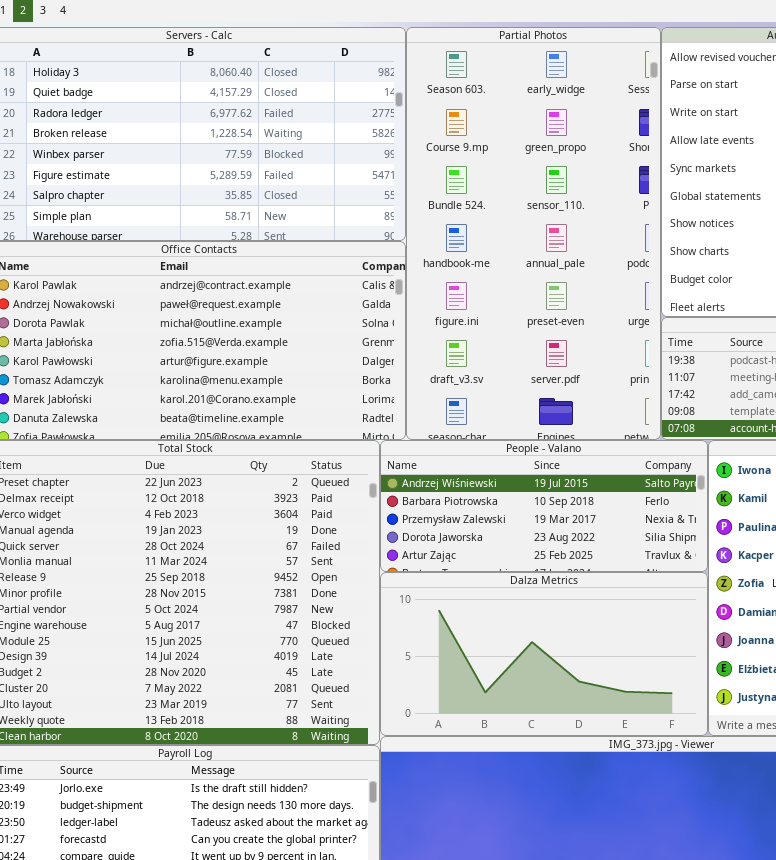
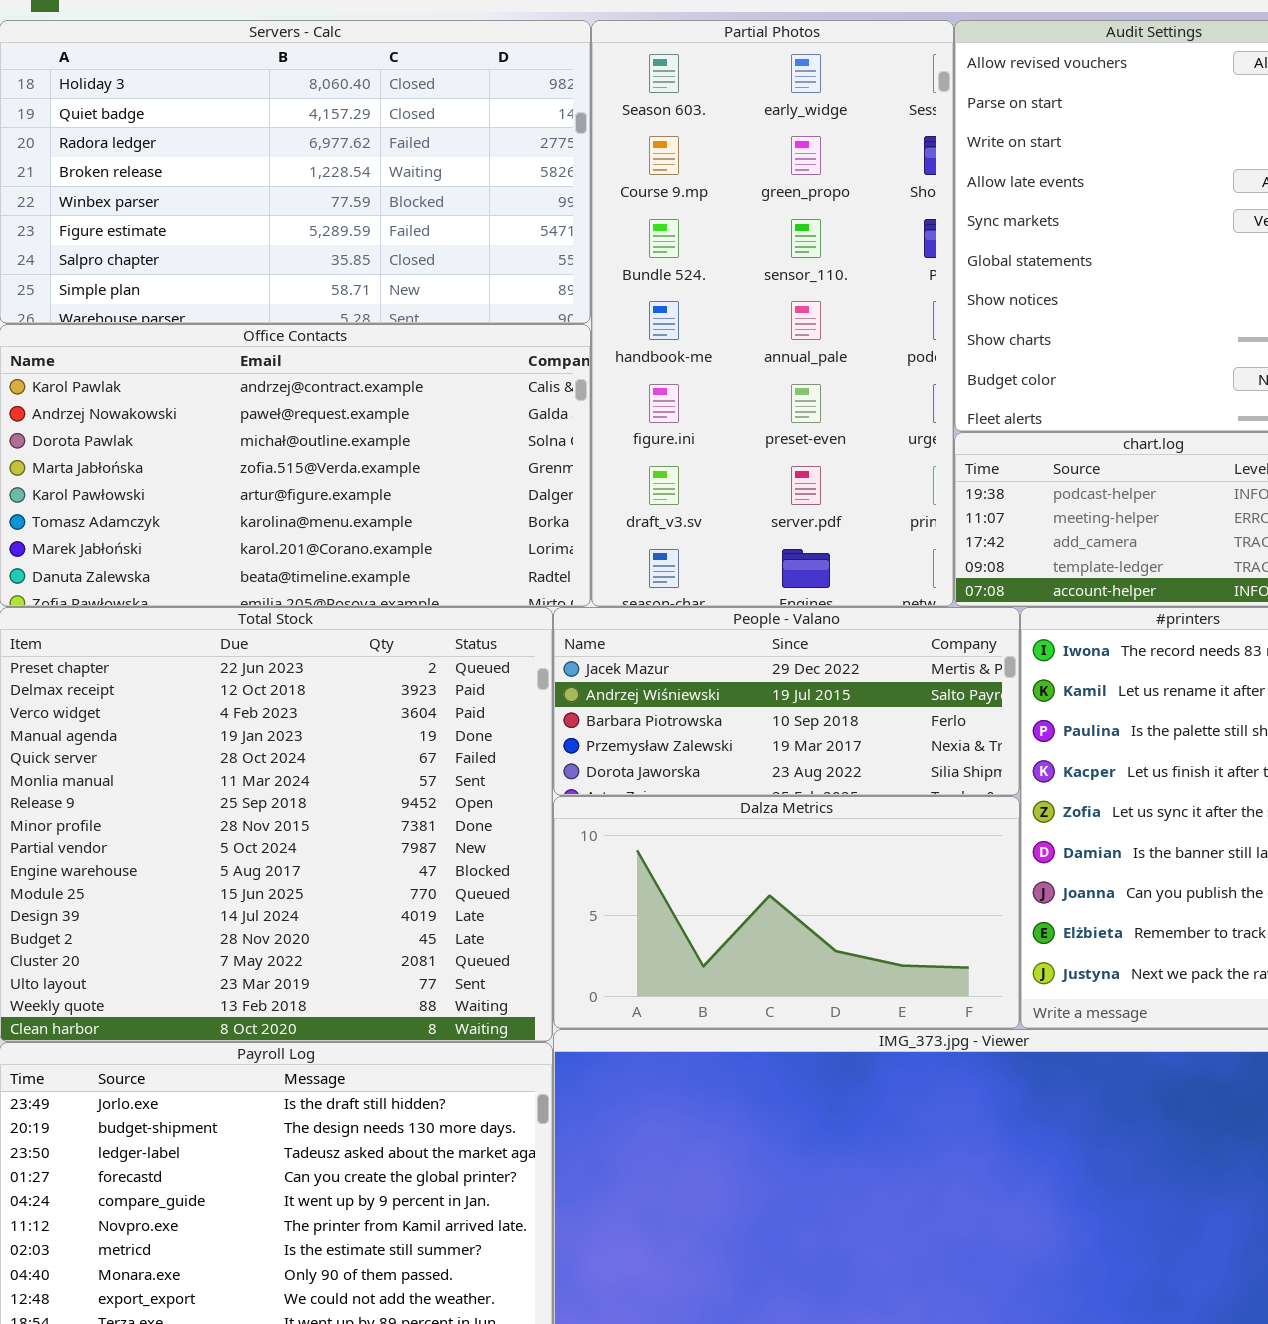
People - Valano: [380,440,708,572] -> [553,607,1020,796], scrolled up 1 row

